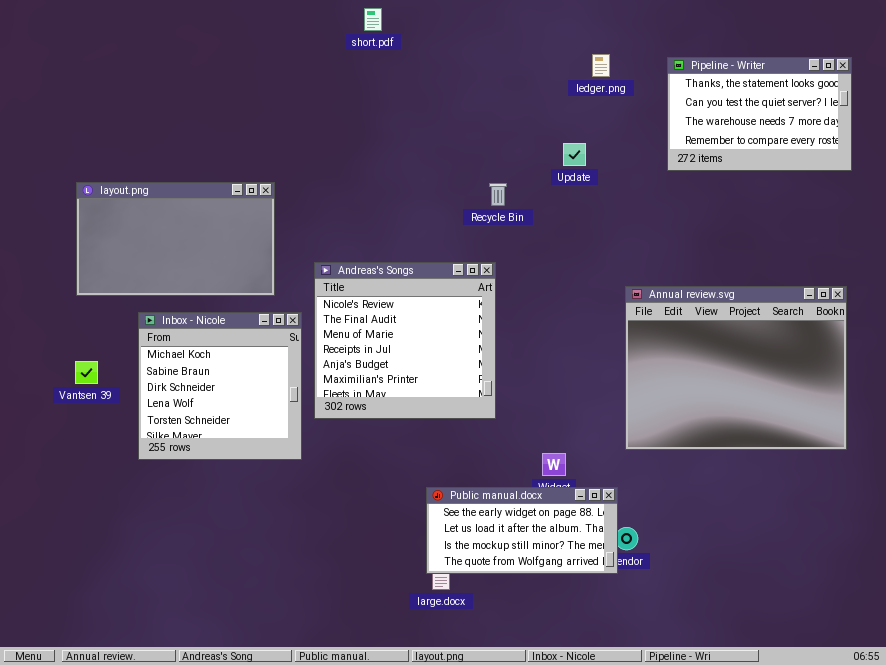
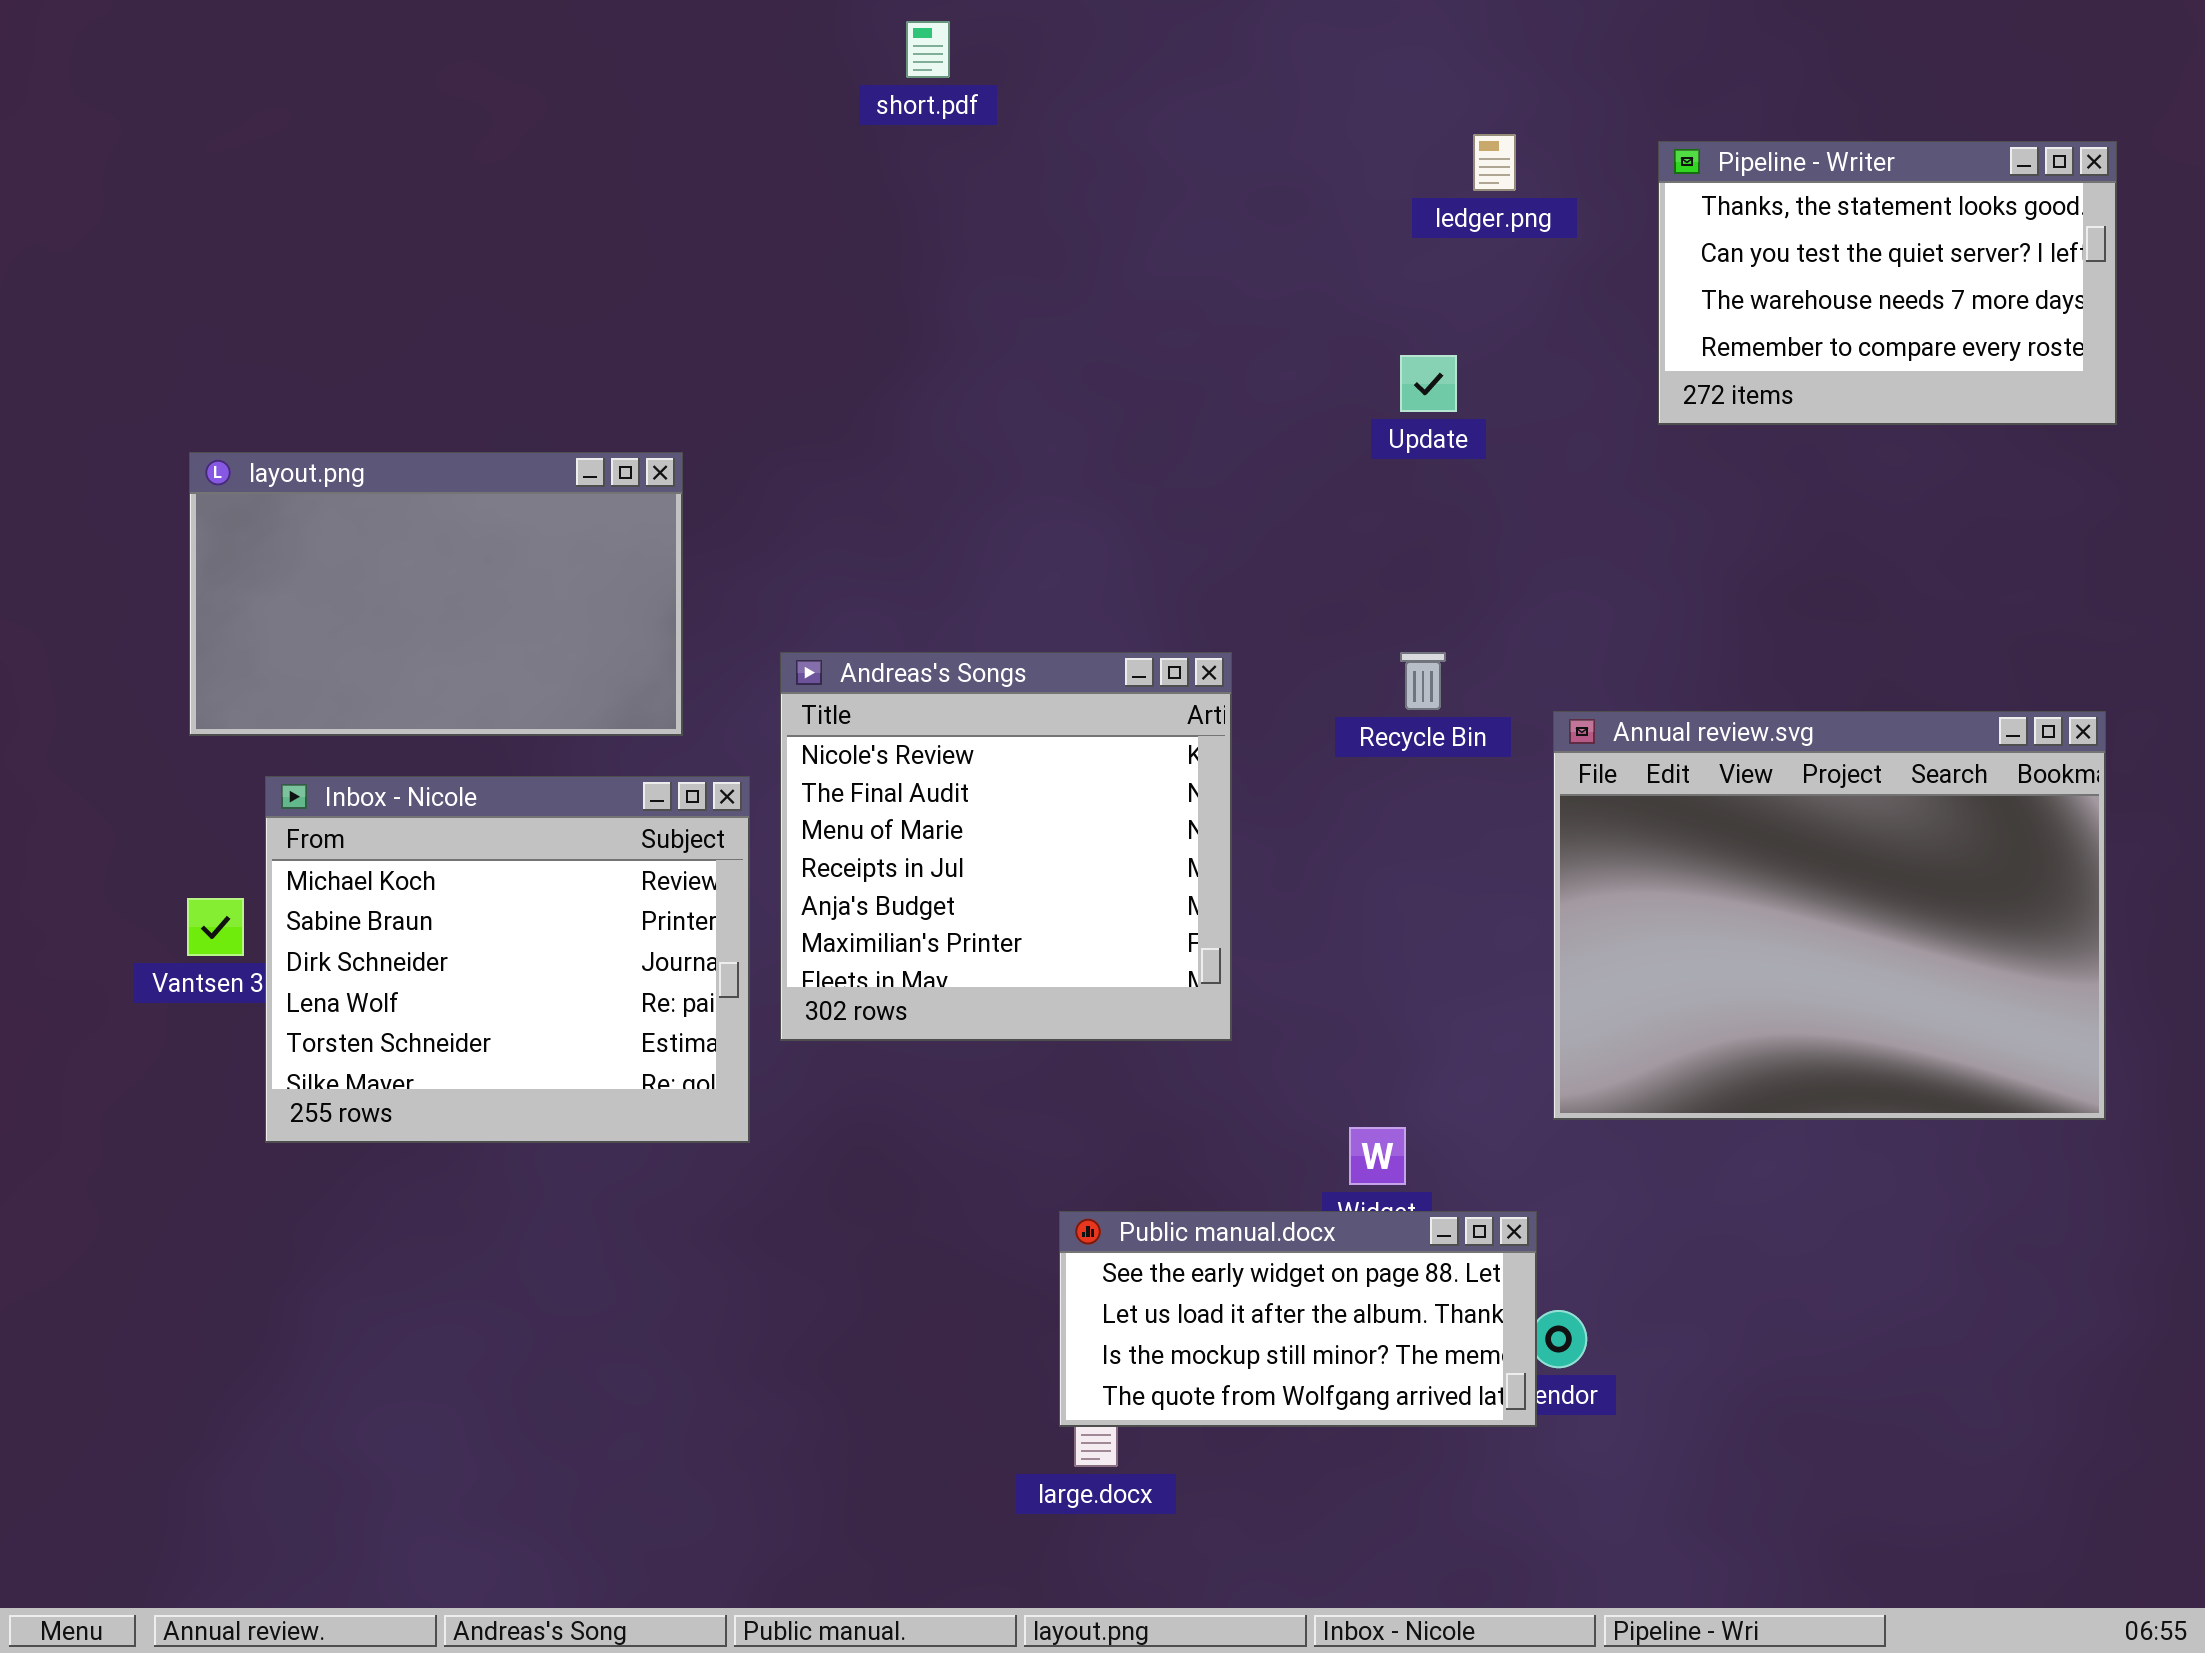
Recycle Bin: [489,183,507,206] -> [1400,652,1446,710], moved
Inbox - Nicole: [138,312,302,460] -> [265,776,750,1143], resized

